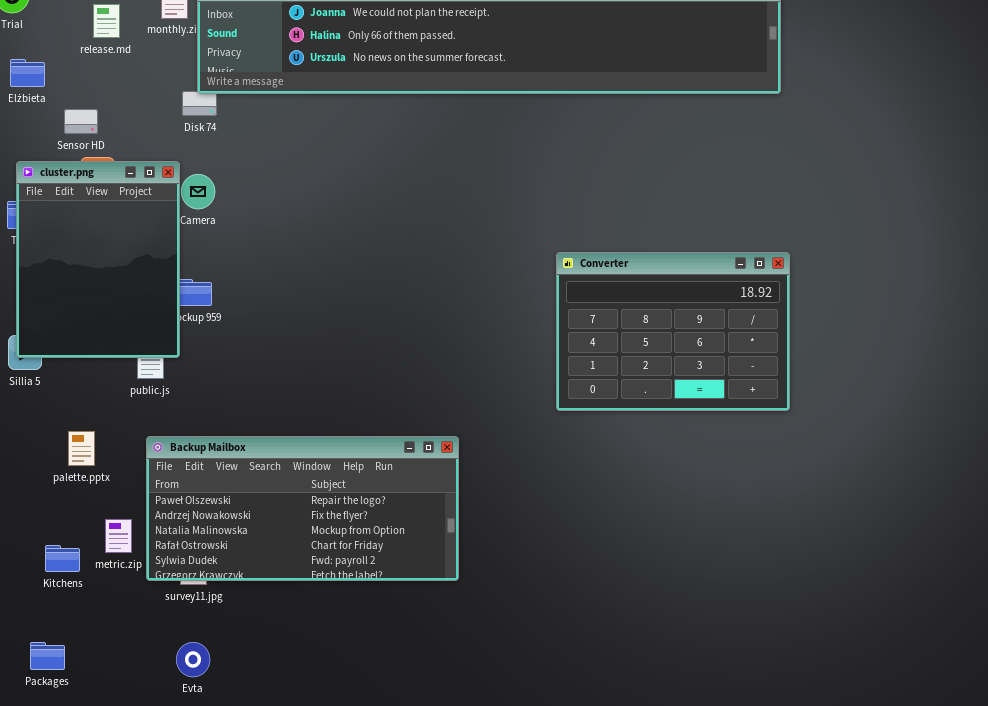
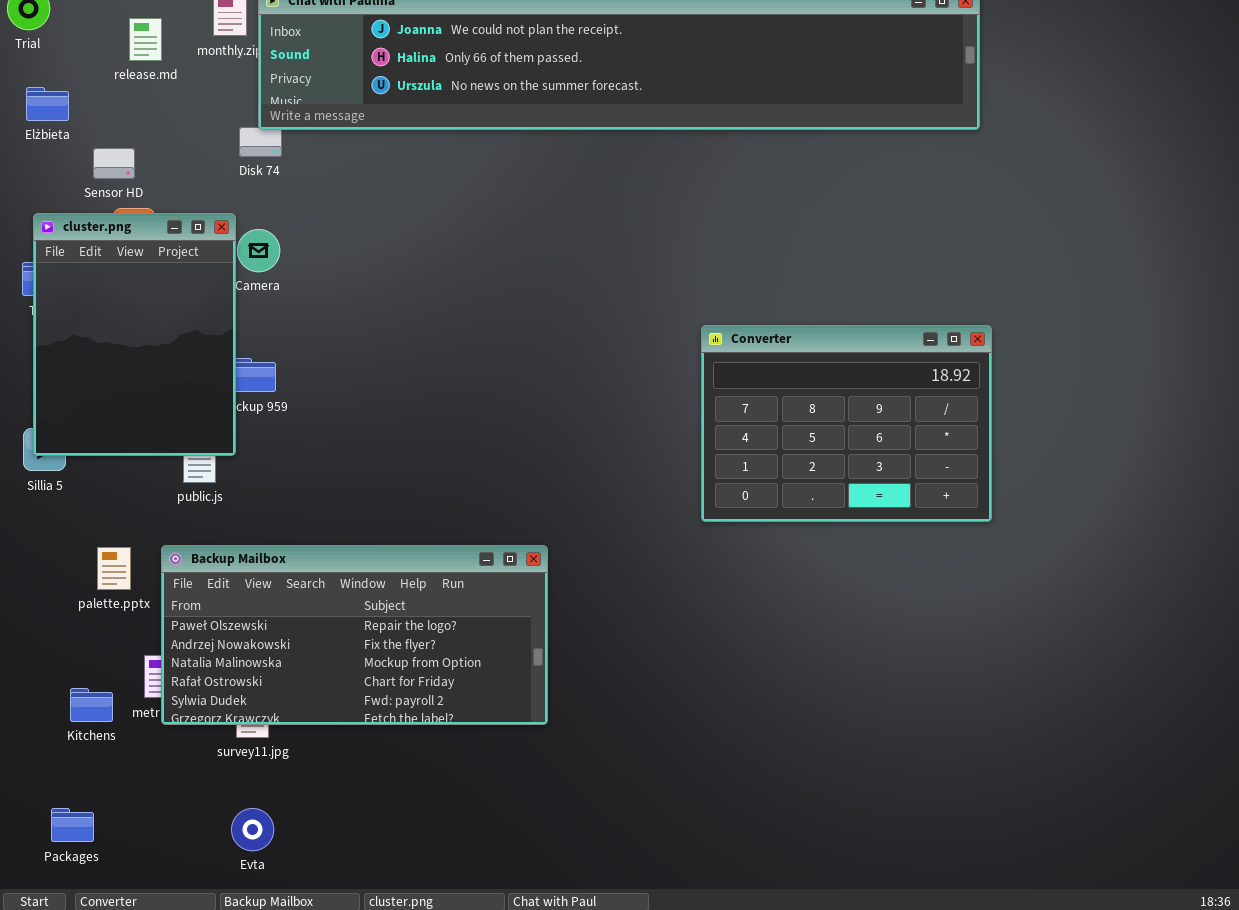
Backup Mailbox: [146,436,459,581] -> [161,545,548,725], moved

